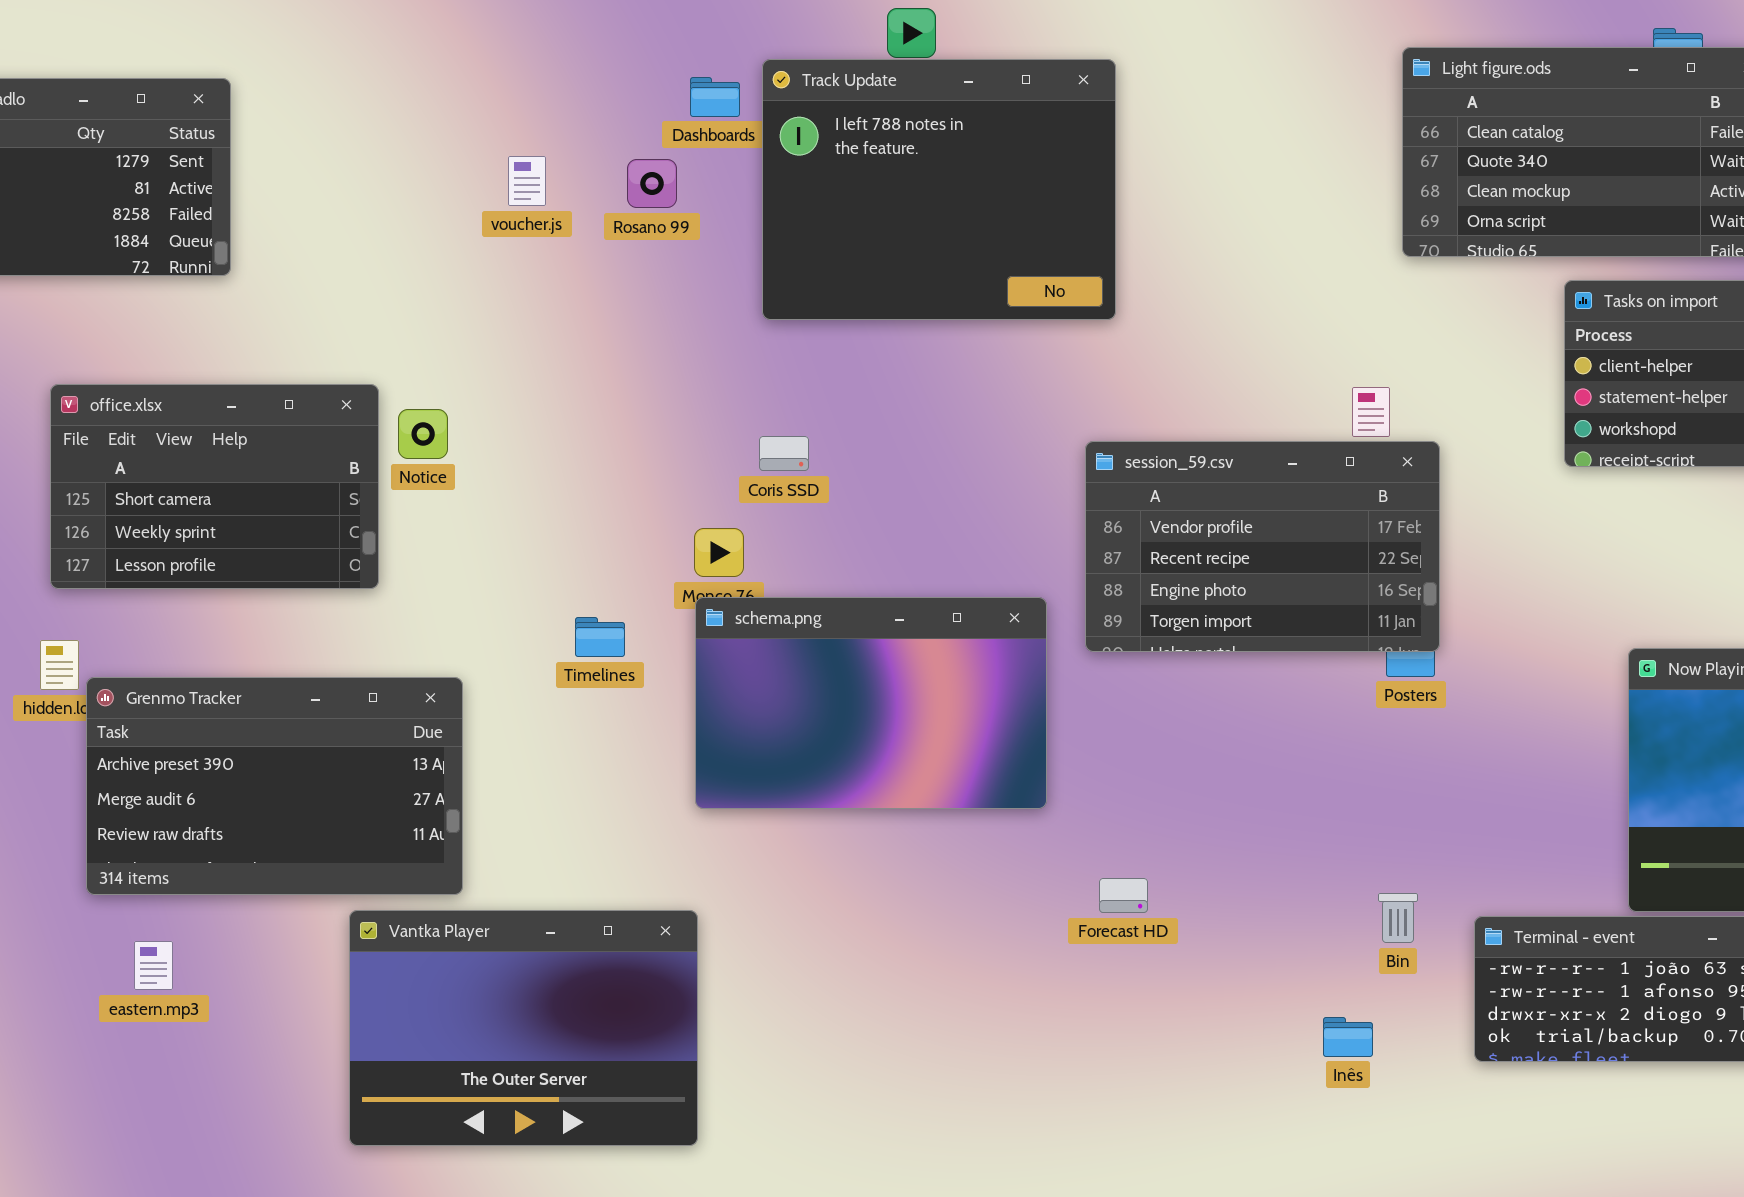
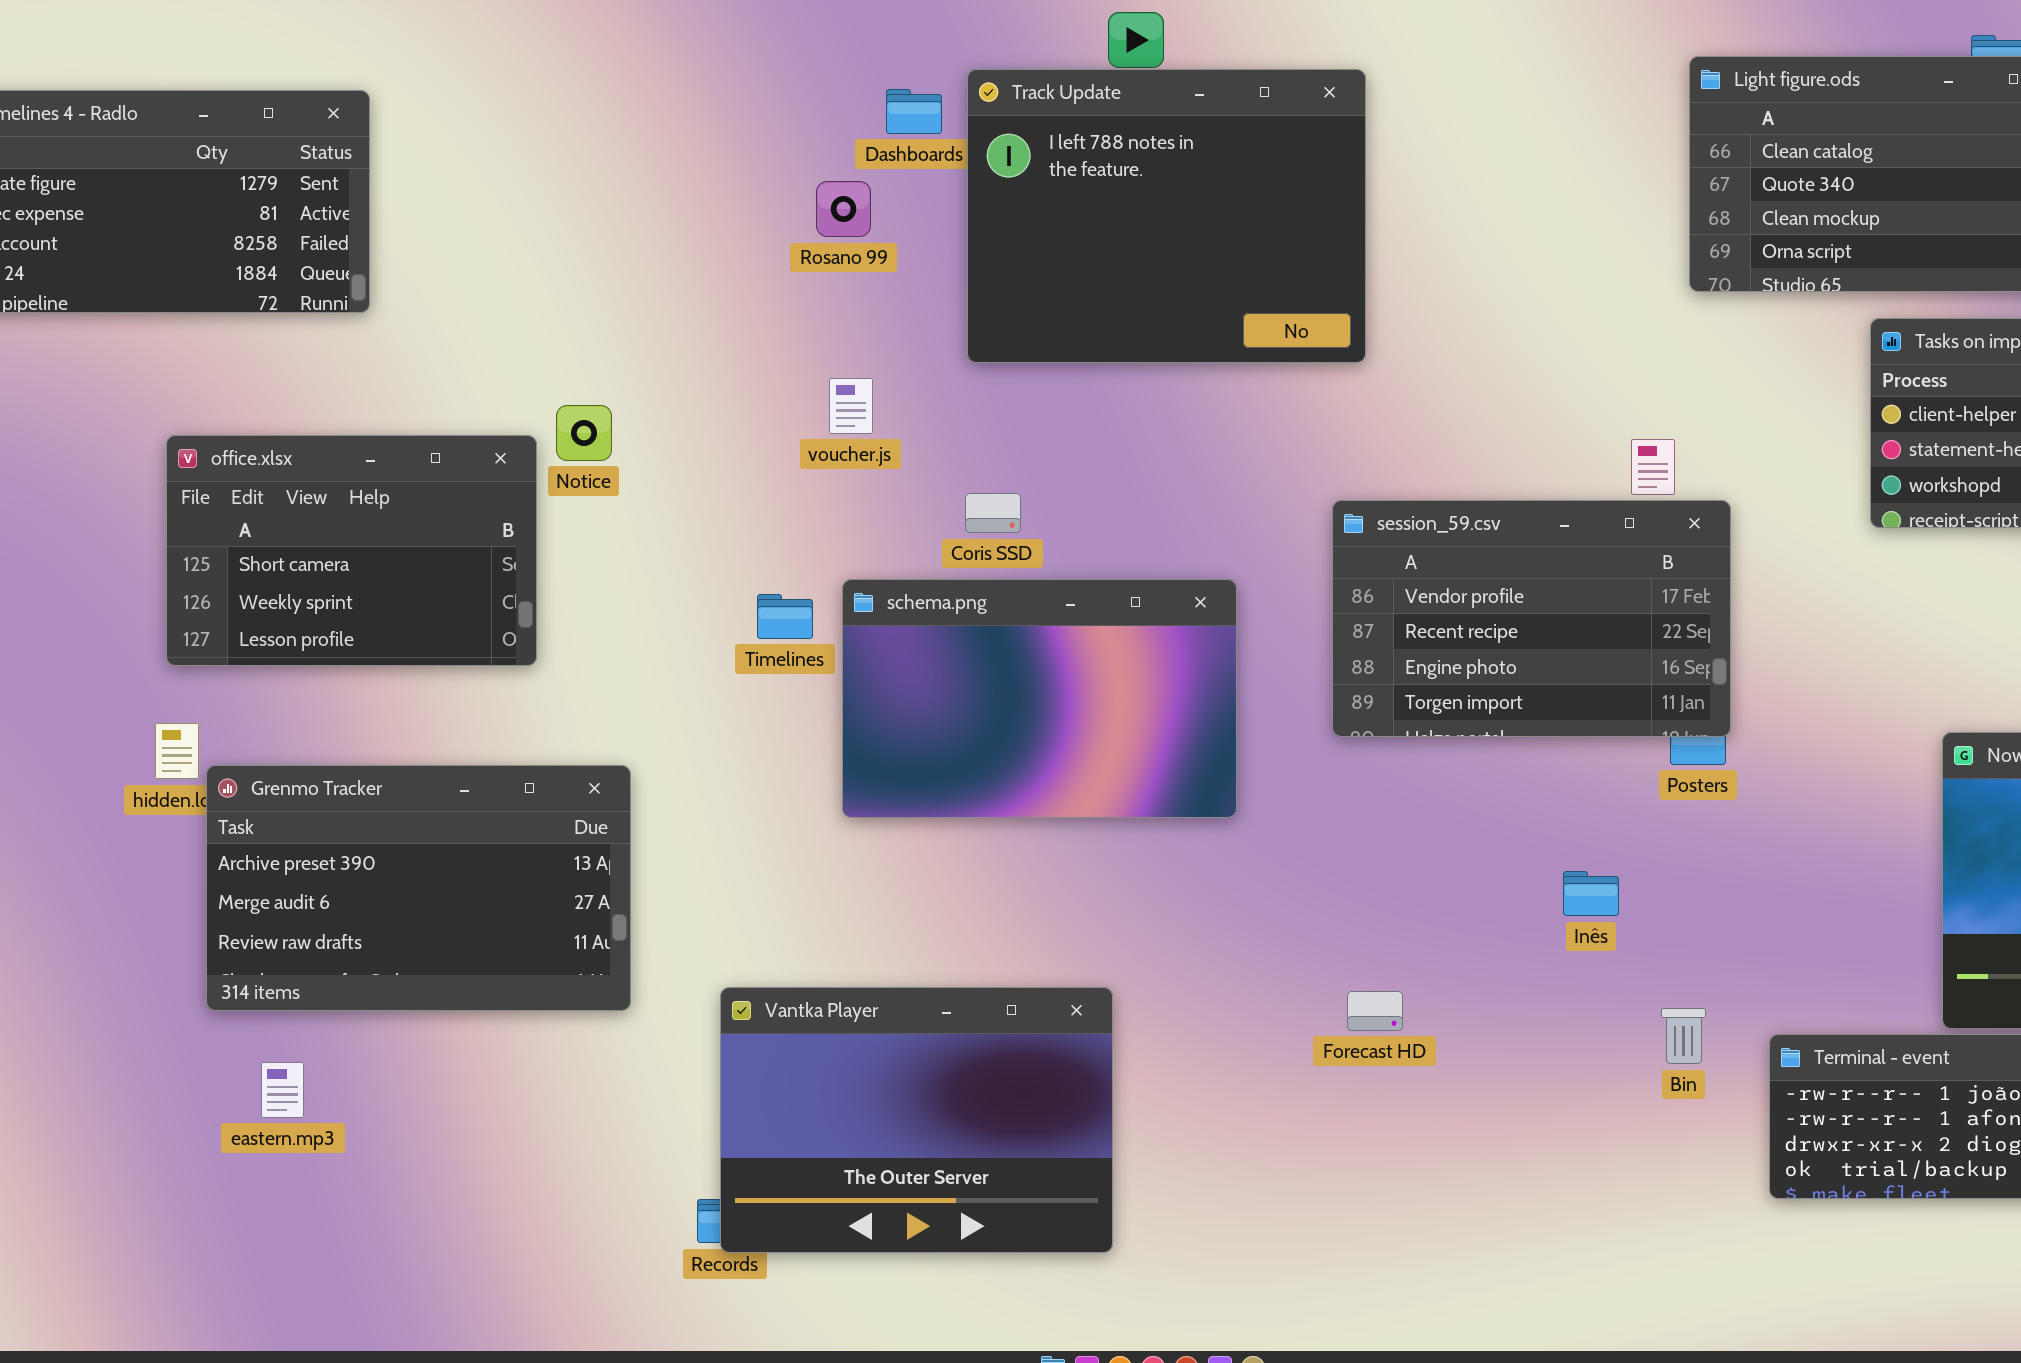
voucher.js: [508,156,546,206] -> [829,378,873,434], moved
Notice: [398,409,448,459] -> [556,405,612,461], moved
schema.png: [695,597,1047,809] -> [842,579,1237,818], moved
Timelines: [575,617,625,657] -> [757,594,813,639], moved
Vantka Player: [349,910,698,1146] -> [720,987,1113,1253], moved
Inês: [1323,1017,1373,1057] -> [1563,871,1619,916], moved

